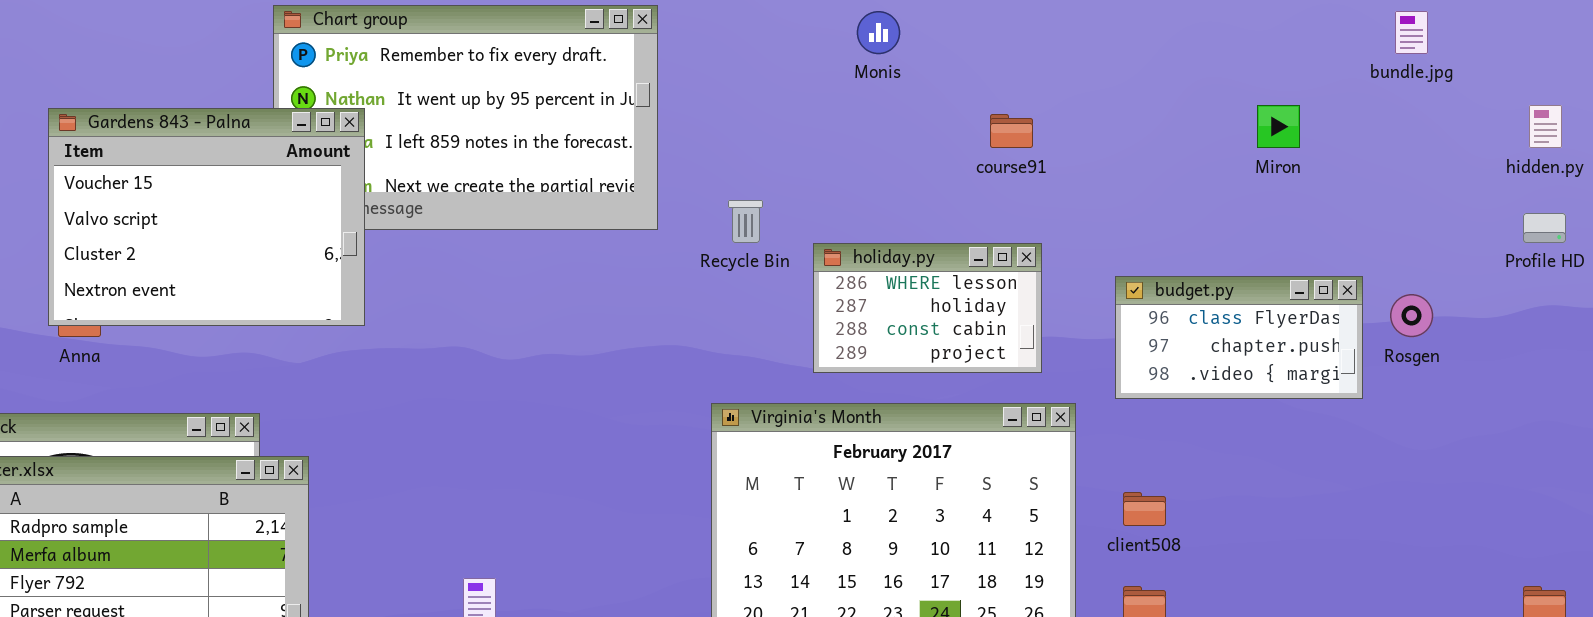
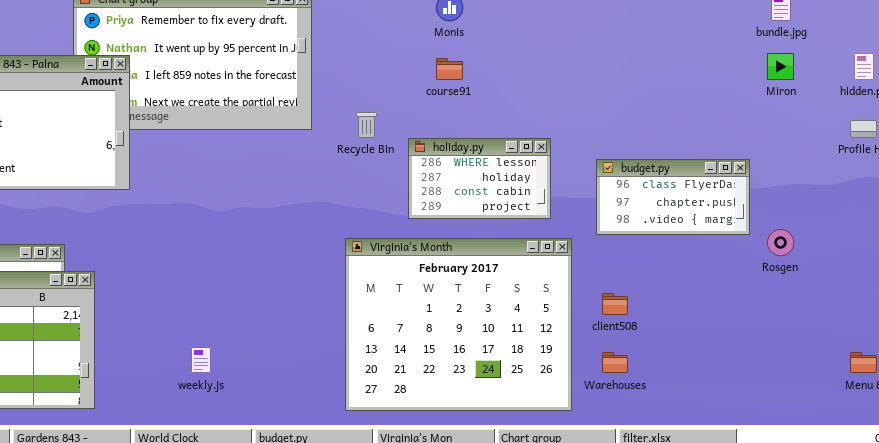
Miron: [1257,105,1300,148] -> [767,53,794,80], moved
course91: [990,114,1033,148] -> [436,58,463,80], moved
Rosgen: [1390,294,1433,337] -> [767,229,794,256], moved

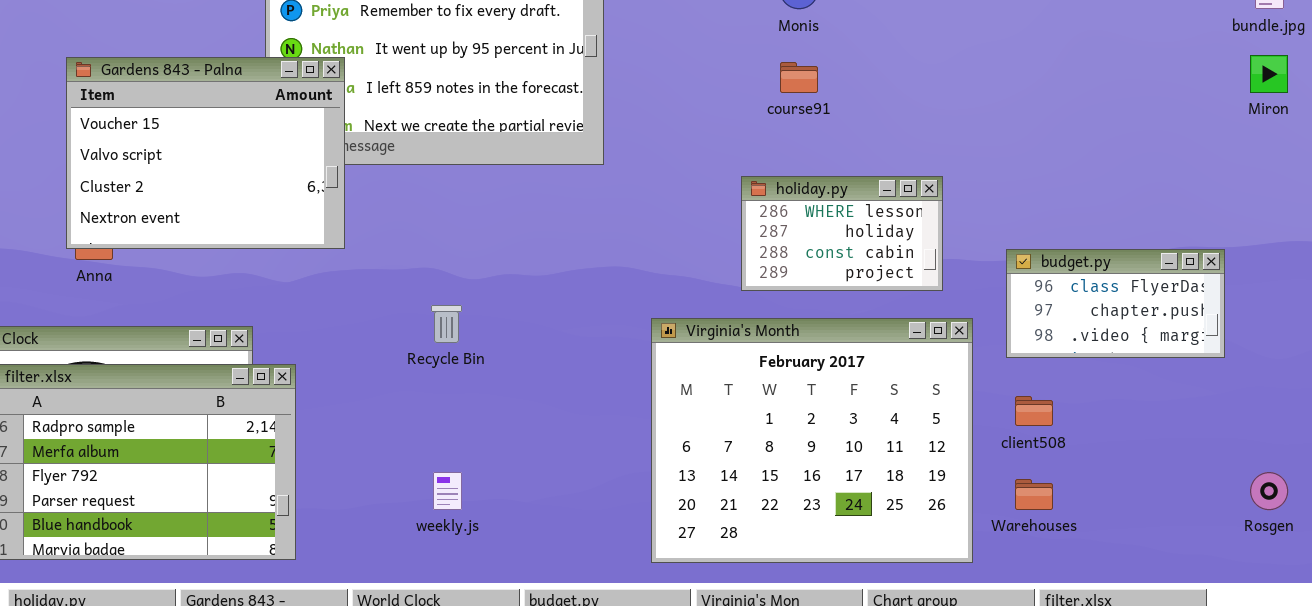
Recycle Bin: [356,112,377,138] -> [431,305,462,343], moved
budget.py: [596,159,750,235] -> [1006,249,1225,358], moved
Rosgen: [767,229,794,256] -> [1250,472,1288,510], moved

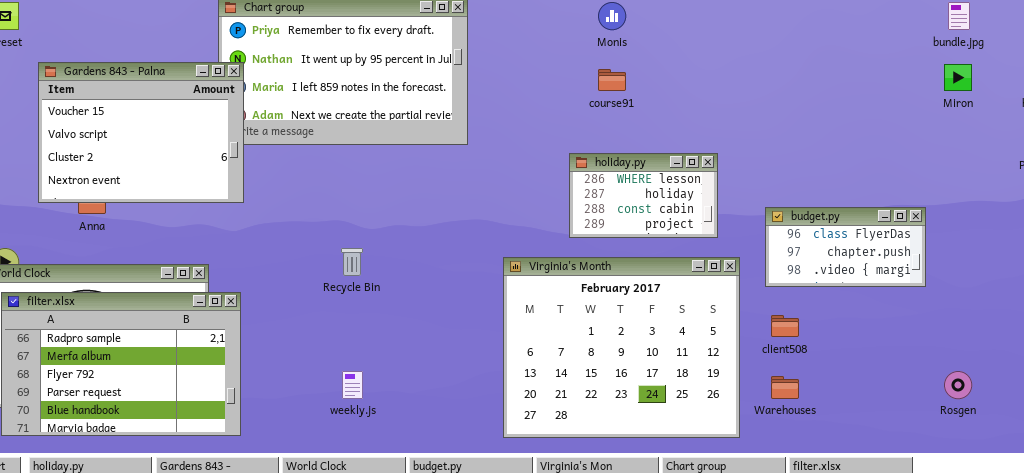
Gardens 843 - Palna: [66,57,345,249] -> [38,62,244,203], moved

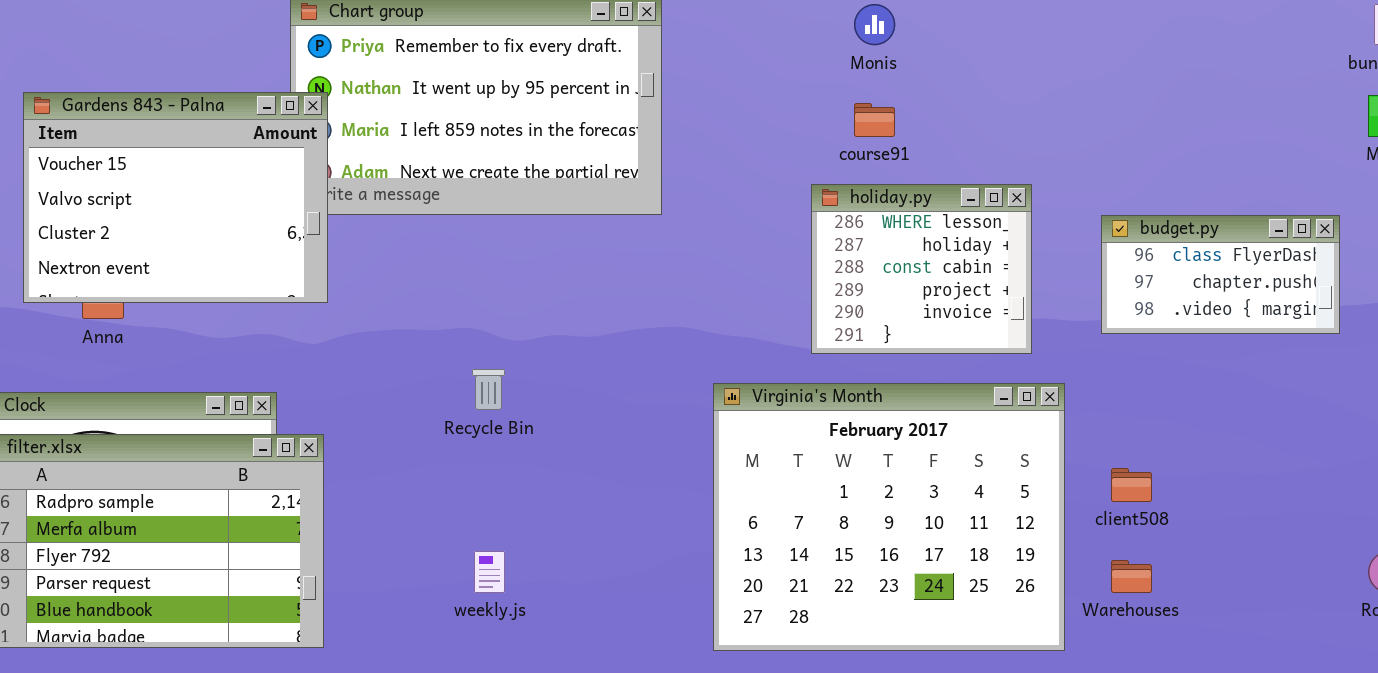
holiday.py: [569,153,718,238] -> [811,184,1032,354], resized
budget.py: [765,207,926,287] -> [1101,215,1340,334], moved

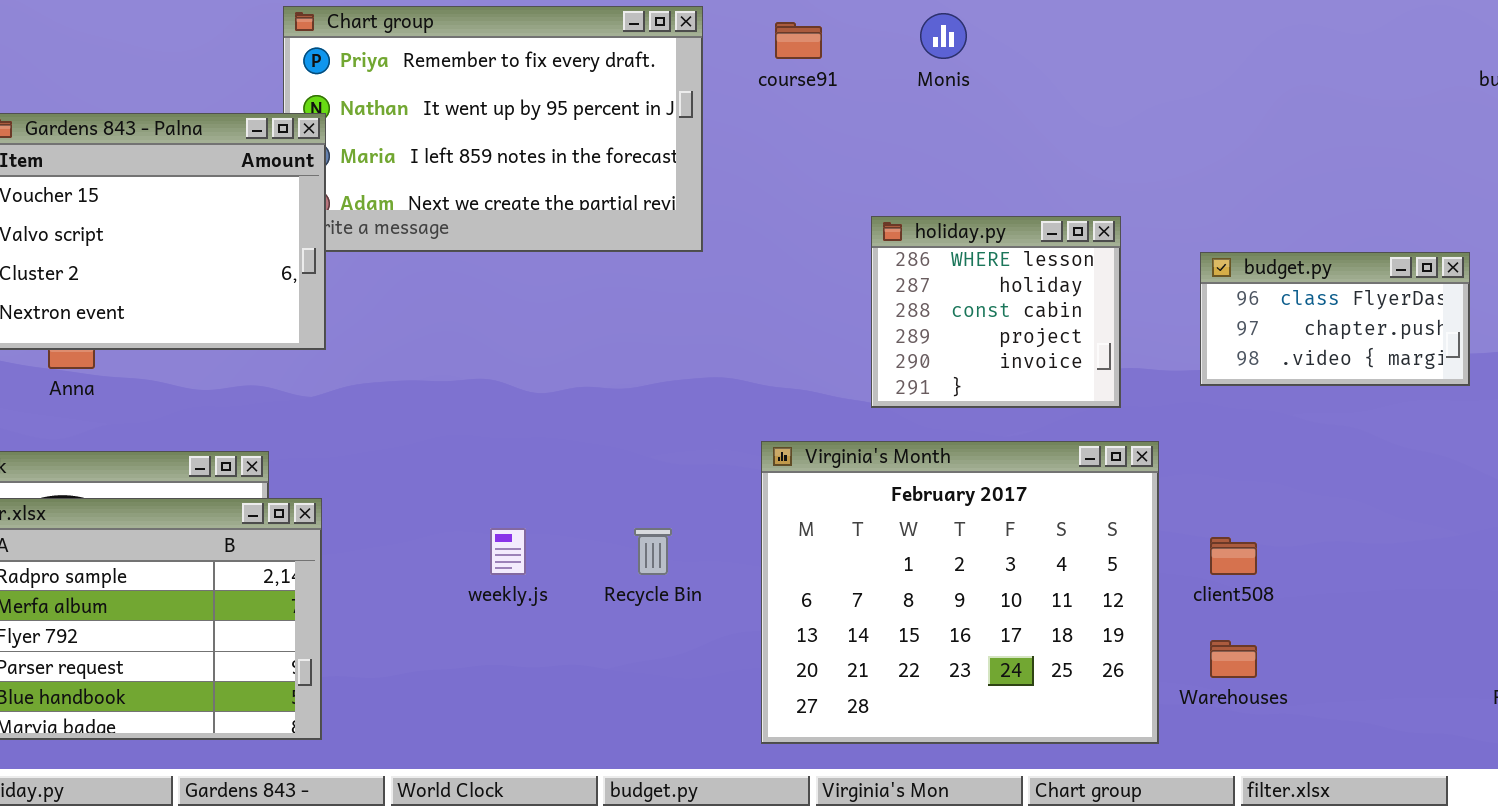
course91: [854,103,895,137] -> [775,22,822,59], moved
Recycle Bin: [472,369,505,410] -> [634,528,672,575], moved
weekly.js: [474,551,505,593] -> [490,528,526,575], moved

